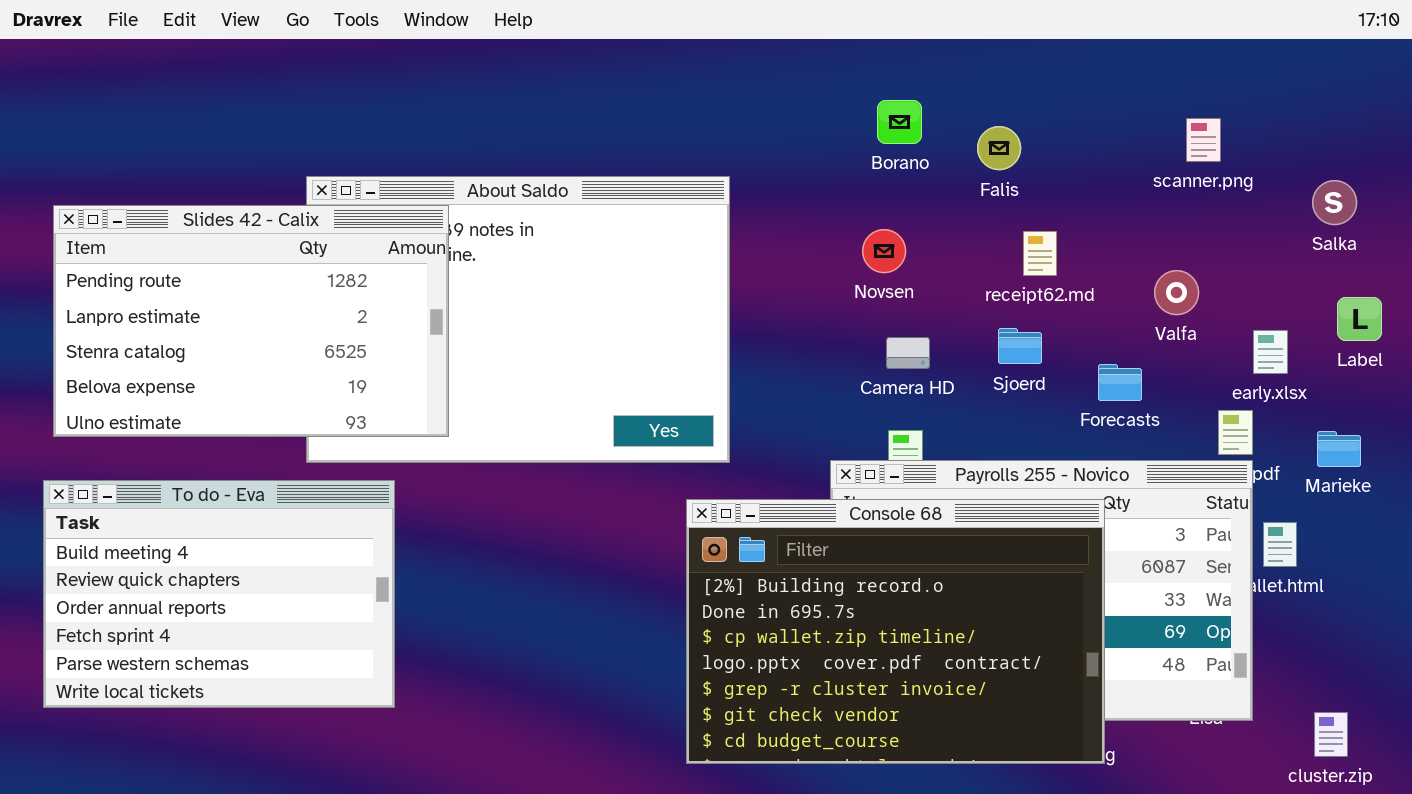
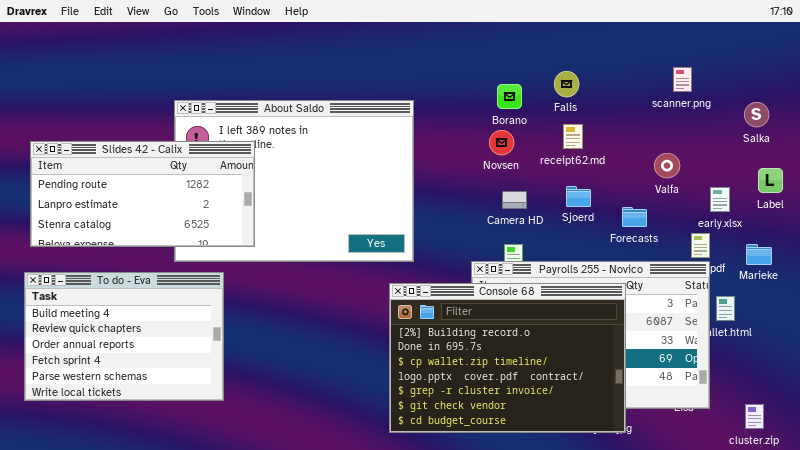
Borano: [877,100,922,144] -> [497,84,522,109], moved
Slides 42 - Calix: [53,205,449,437] -> [30,141,255,247], resized
receipt62.md: [1023,231,1057,276] -> [563,124,583,149], moved

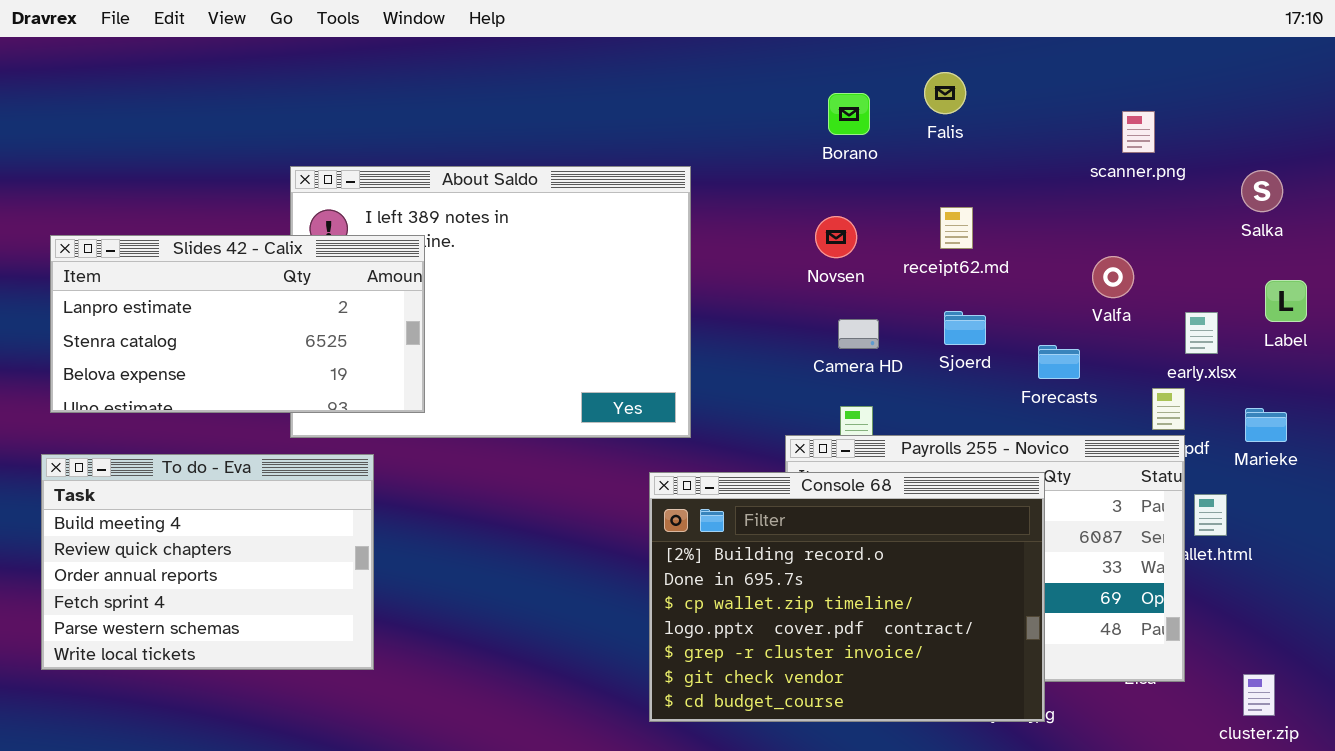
Falis: [554,71,579,97] -> [924,72,966,114], moved
Borano: [497,84,522,109] -> [828,93,870,135], moved
Slides 42 - Calix: [30,141,255,247] -> [50,235,425,413], scrolled down 1 row

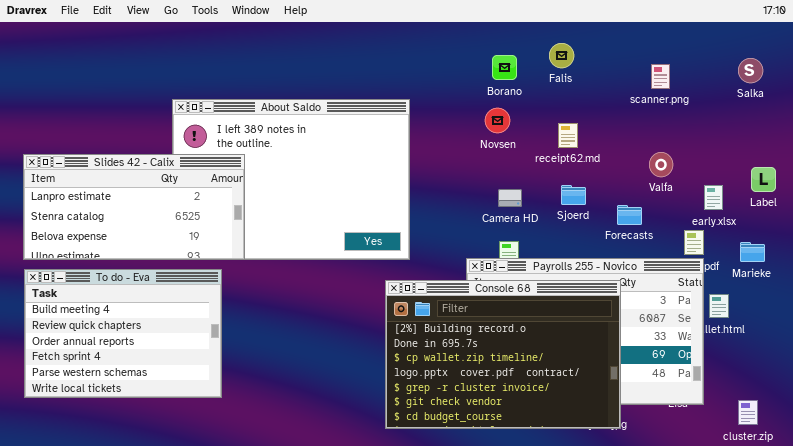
scanner.png: [1122,111,1155,153] -> [651,64,670,89], moved
Salka: [1241,170,1283,212] -> [738,58,763,83], moved
Novsen: [815,216,857,258] -> [485,108,510,133], moved
Slides 42 - Calix: [50,235,425,413] -> [23,154,245,260], moved

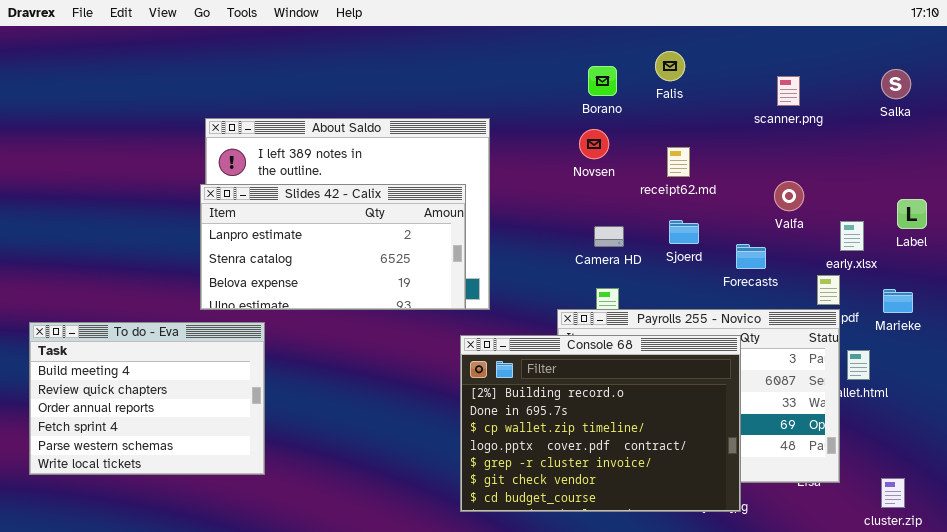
Slides 42 - Calix: [23,154,245,260] -> [200,184,466,310], moved

